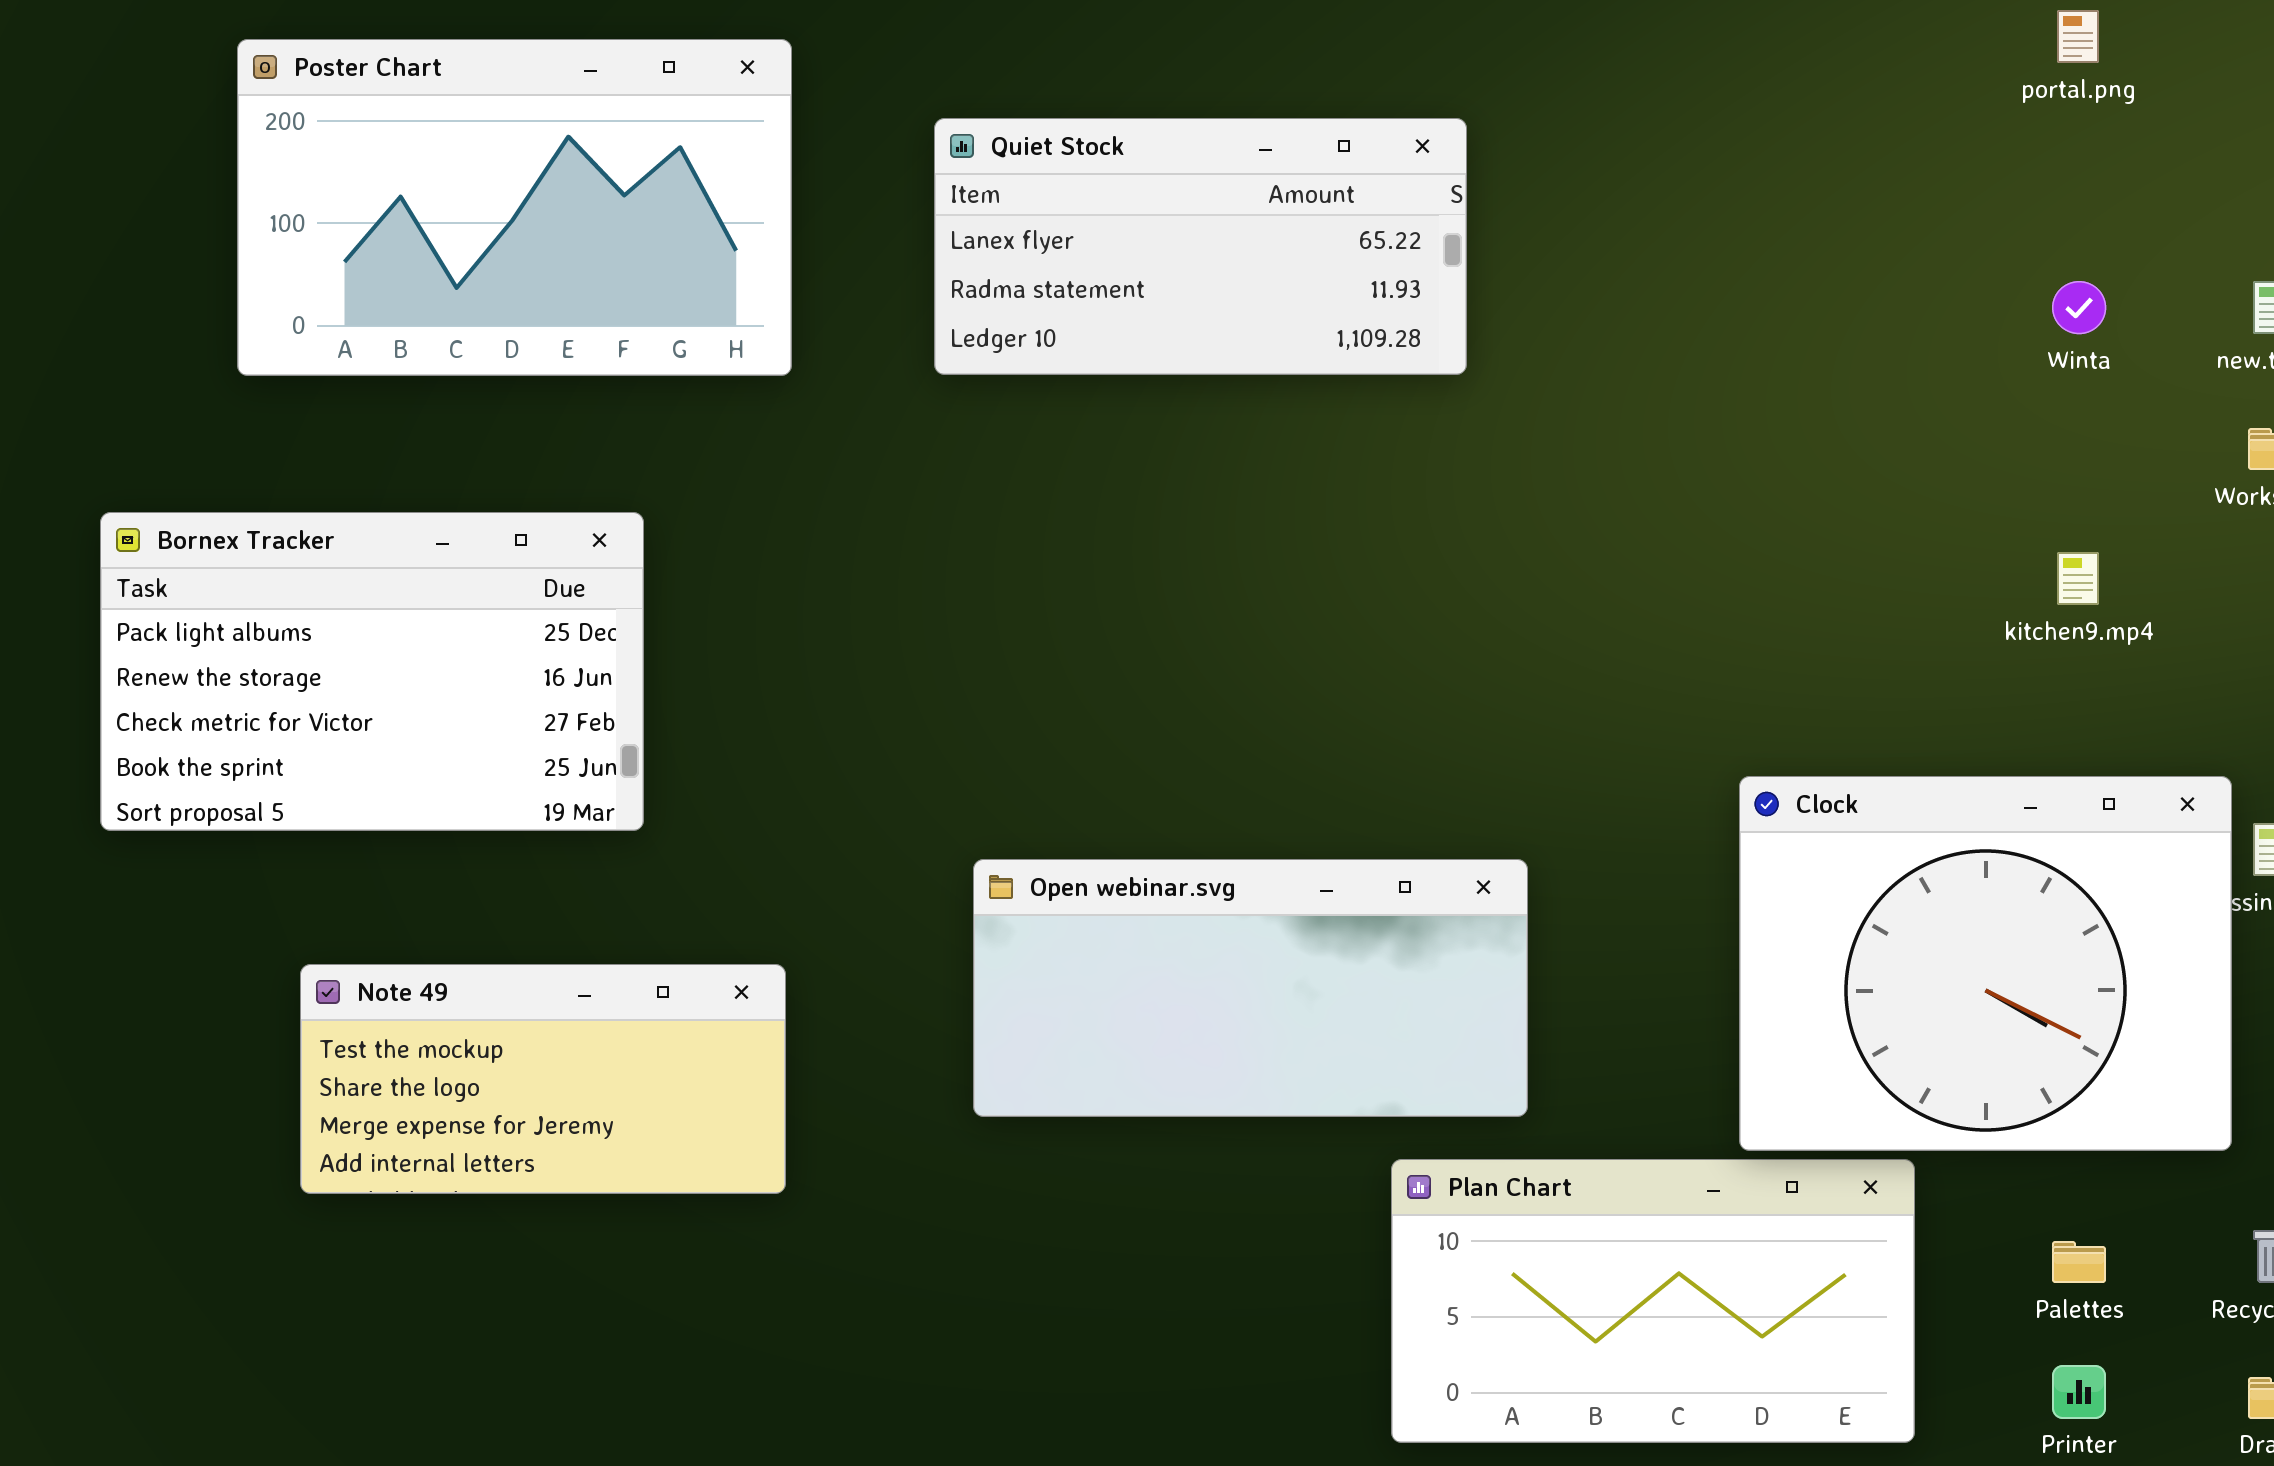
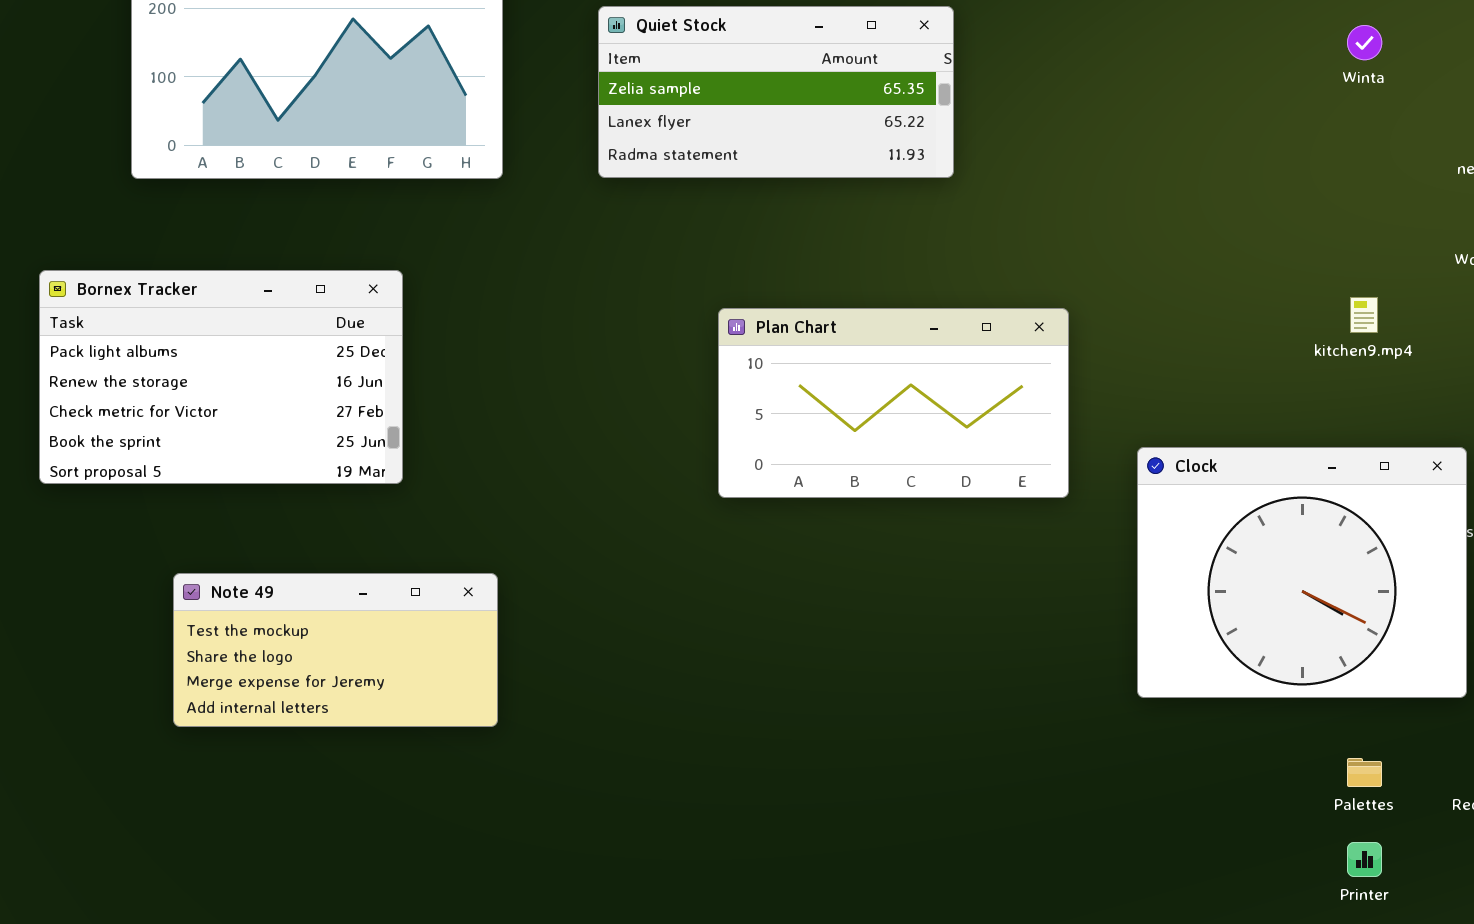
Quiet Stock: [934,118,1467,375] -> [598,6,954,178], scrolled up 1 row
Winta: [2052,281,2106,334] -> [1347,25,1382,60], moved
Open webinar.svg: [973,859,1528,1117] -> none, closed
Plan Chart: [1391,1159,1915,1443] -> [718,308,1069,498], moved

